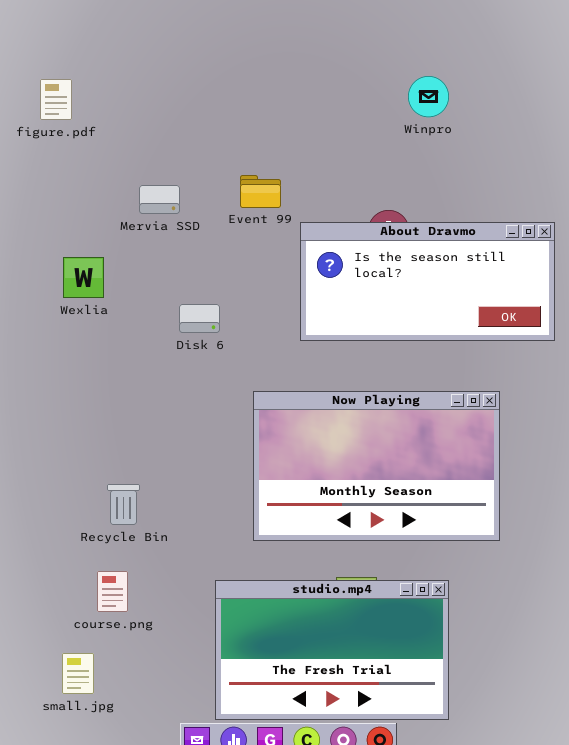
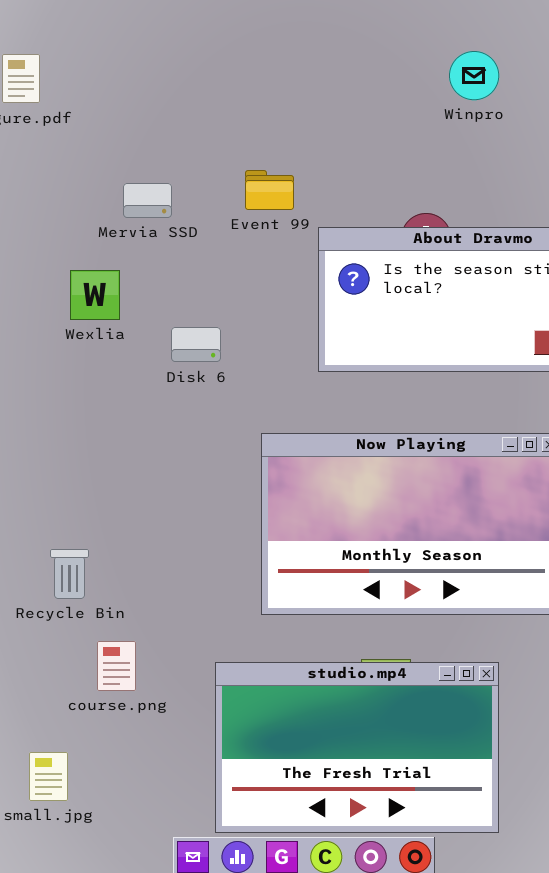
Wexlia: [63,257,104,298] -> [70,270,120,320], moved
Recycle Bin: [107,484,140,525] -> [50,549,89,599], moved
course.png: [97,571,128,612] -> [97,641,136,691], moved

